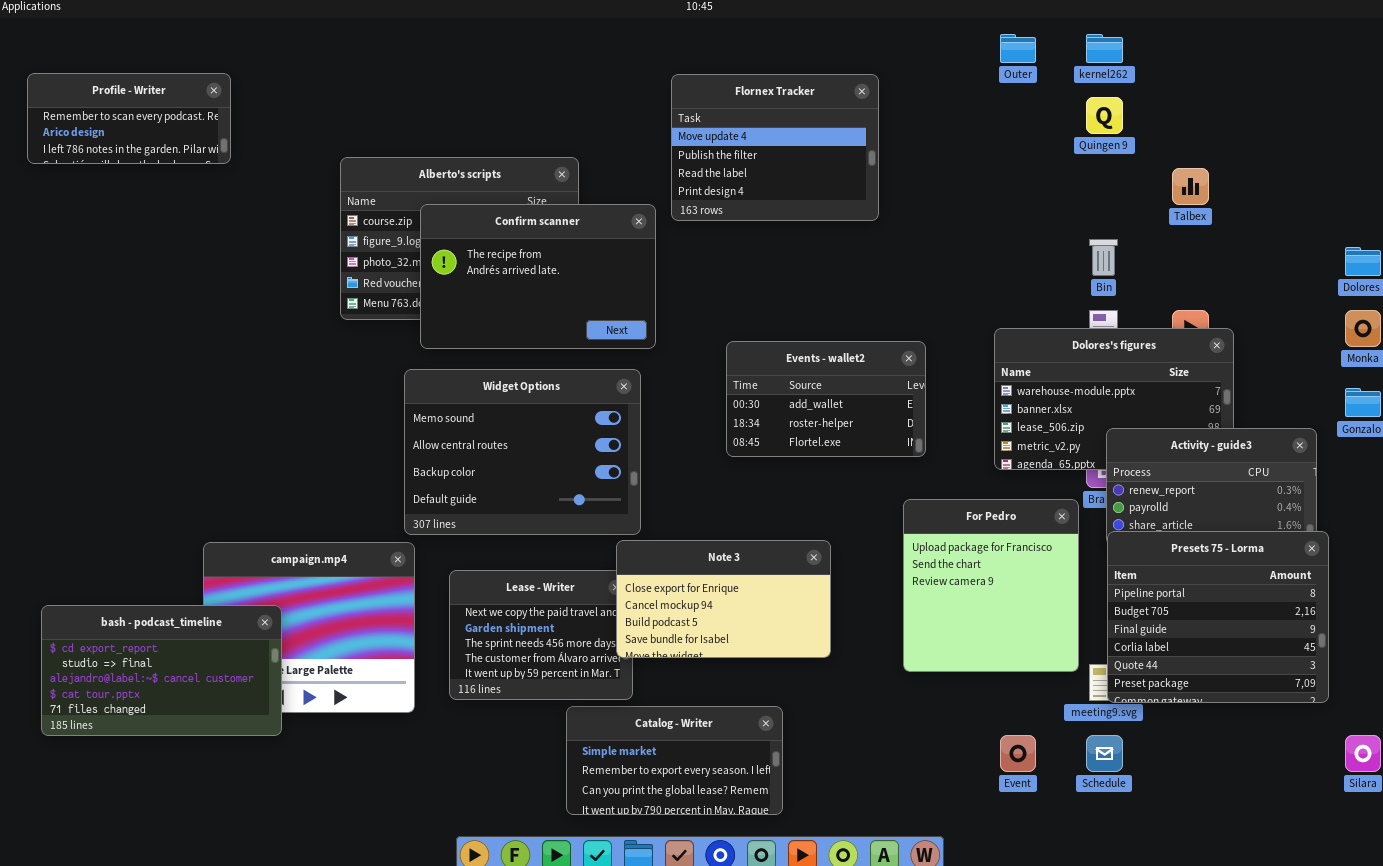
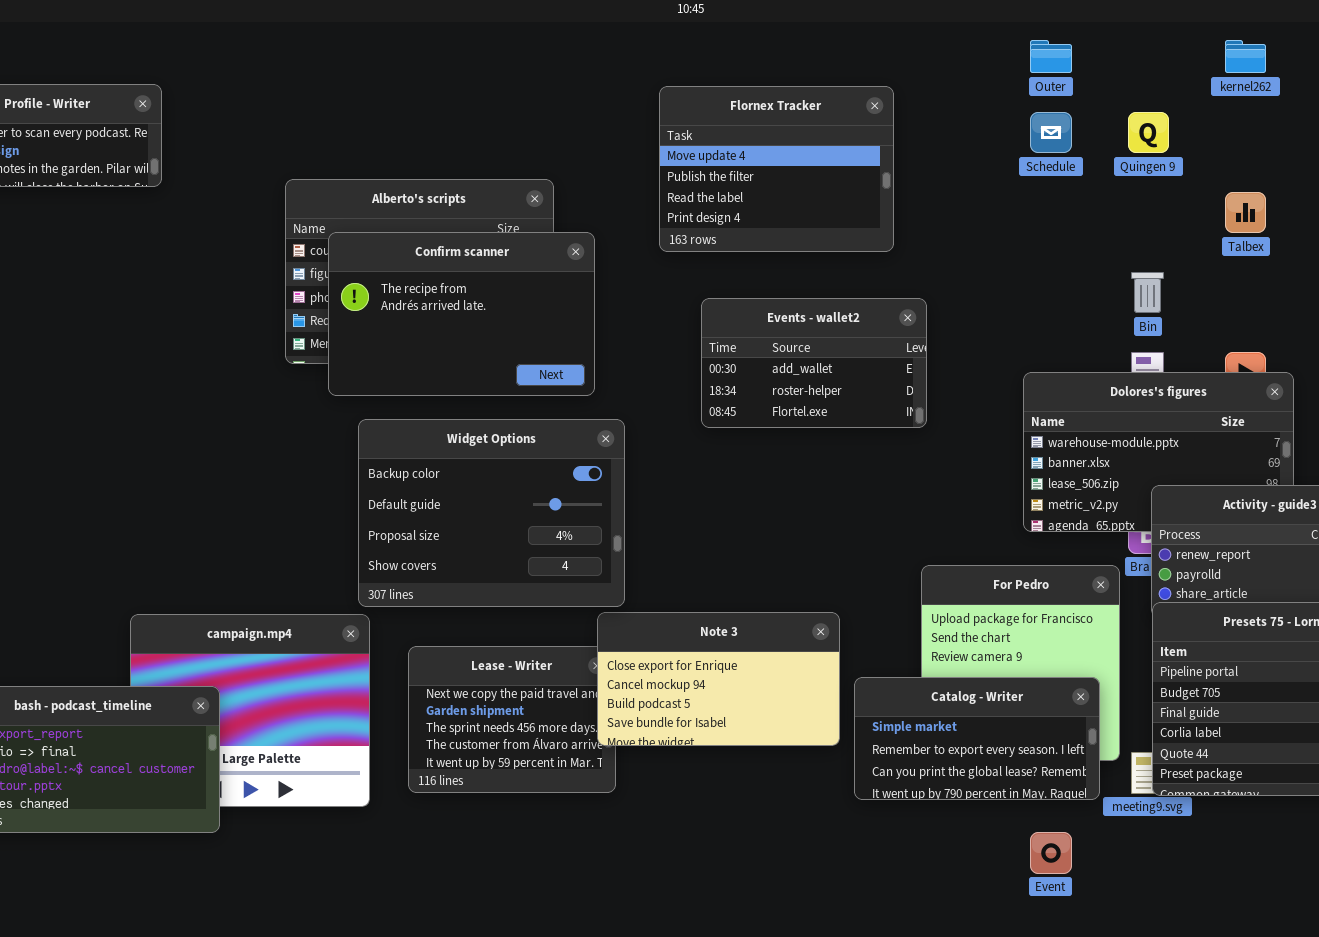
kernel262: [1086,34,1123,63] -> [1225,40,1266,73], moved
Confirm scanner: [420,204,656,349] -> [328,232,595,396], moved
Events - wallet2: [726,341,926,457] -> [701,298,927,428], moved
Widget Options: [404,369,641,535] -> [358,419,625,607], scrolled down 2 rows
Catalog - Writer: [566,706,783,815] -> [854,677,1100,800], moved
Schedule: [1086,735,1123,772] -> [1030,112,1072,153], moved

